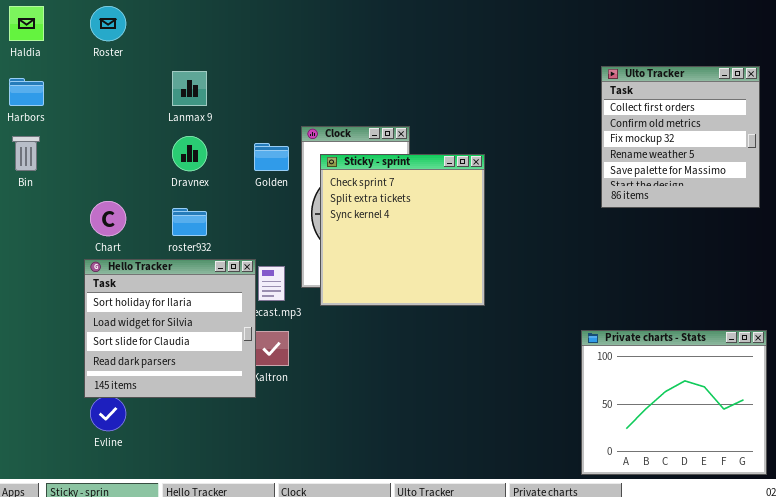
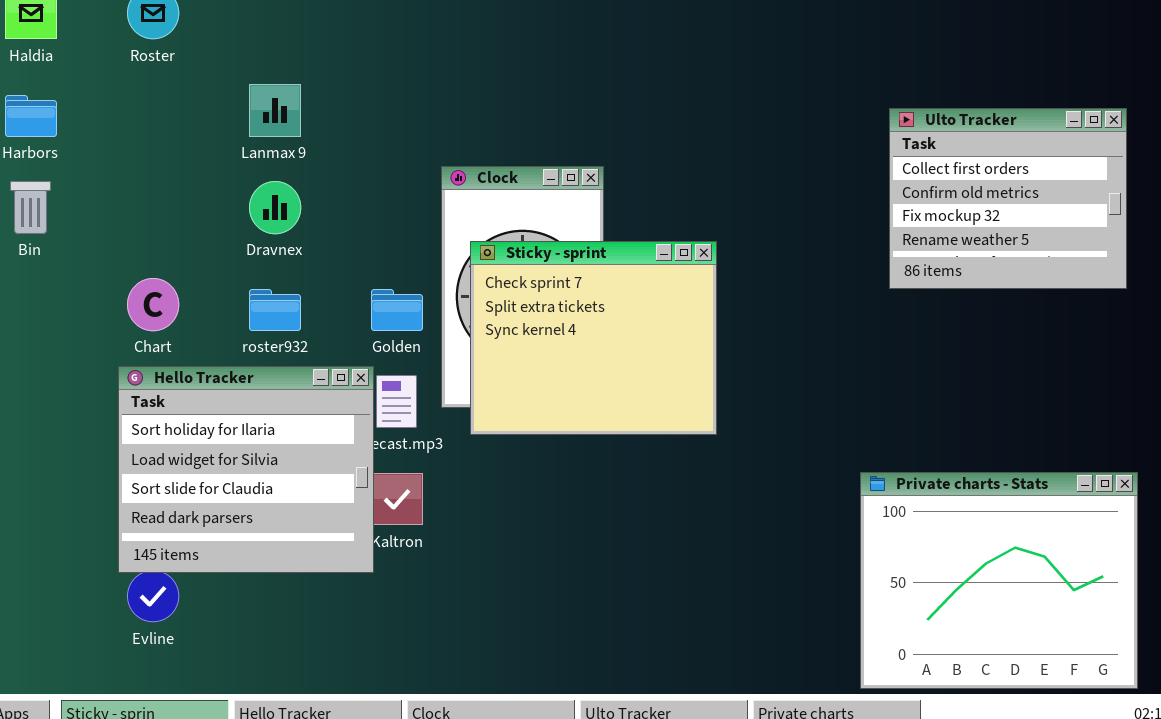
Ulto Tracker: [601,66,760,208] -> [889,108,1127,289], resized
Golden: [254,143,289,171] -> [371,289,423,331], moved
Sticky - sprint: [320,154,485,306] -> [470,241,717,435], resized

